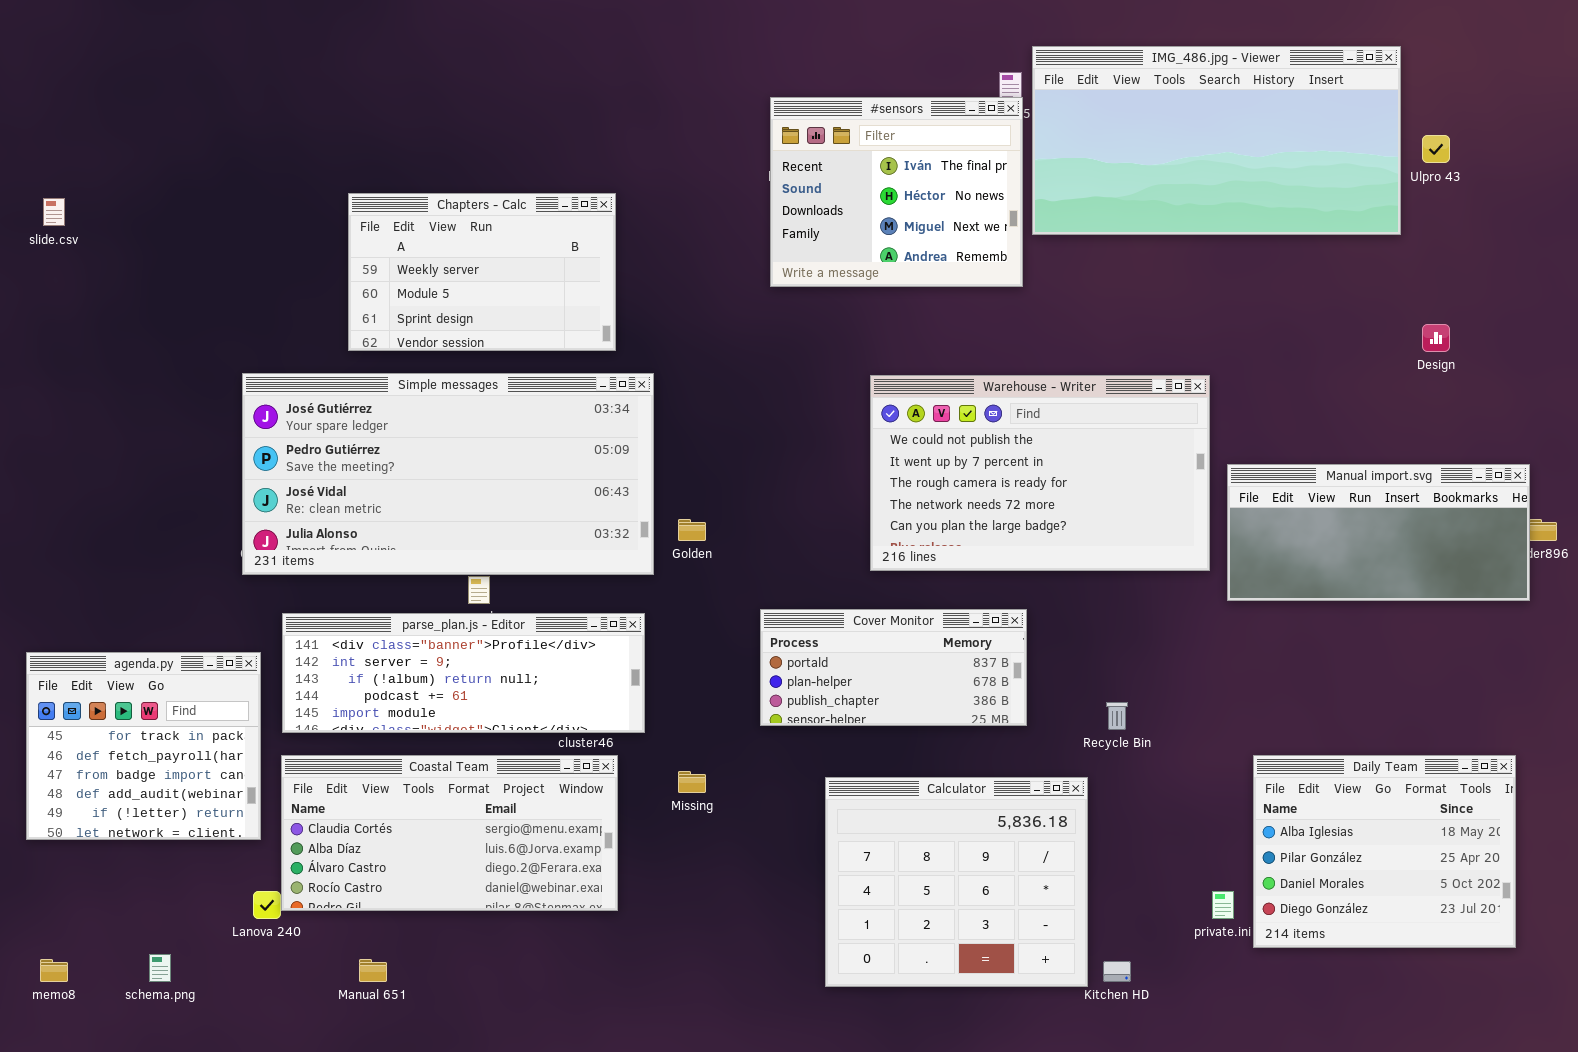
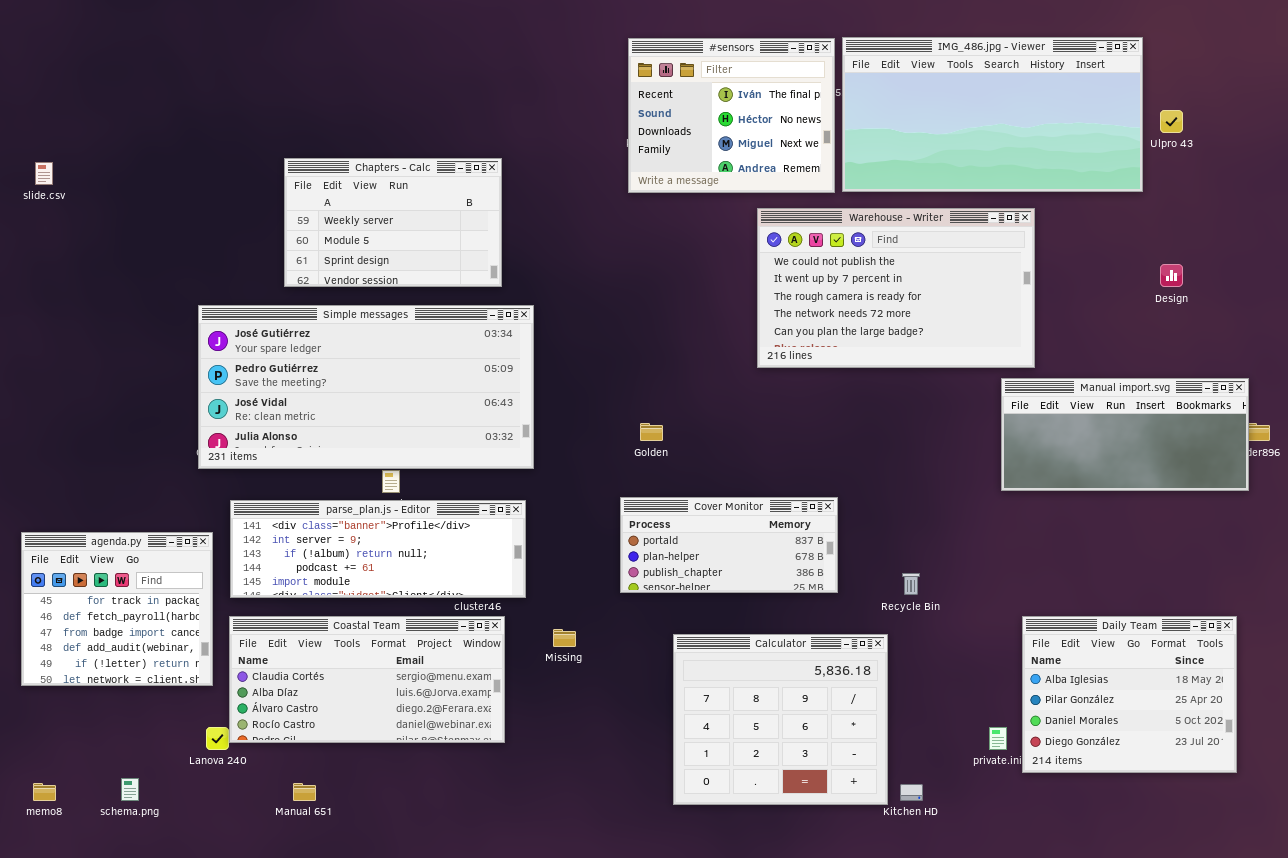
#sensors: [770,97,1023,287] -> [628,38,835,193], moved
Warehouse - Writer: [870,375,1210,571] -> [757,208,1035,368], moved
Golden: [678,519,706,541] -> [640,423,663,441], moved

